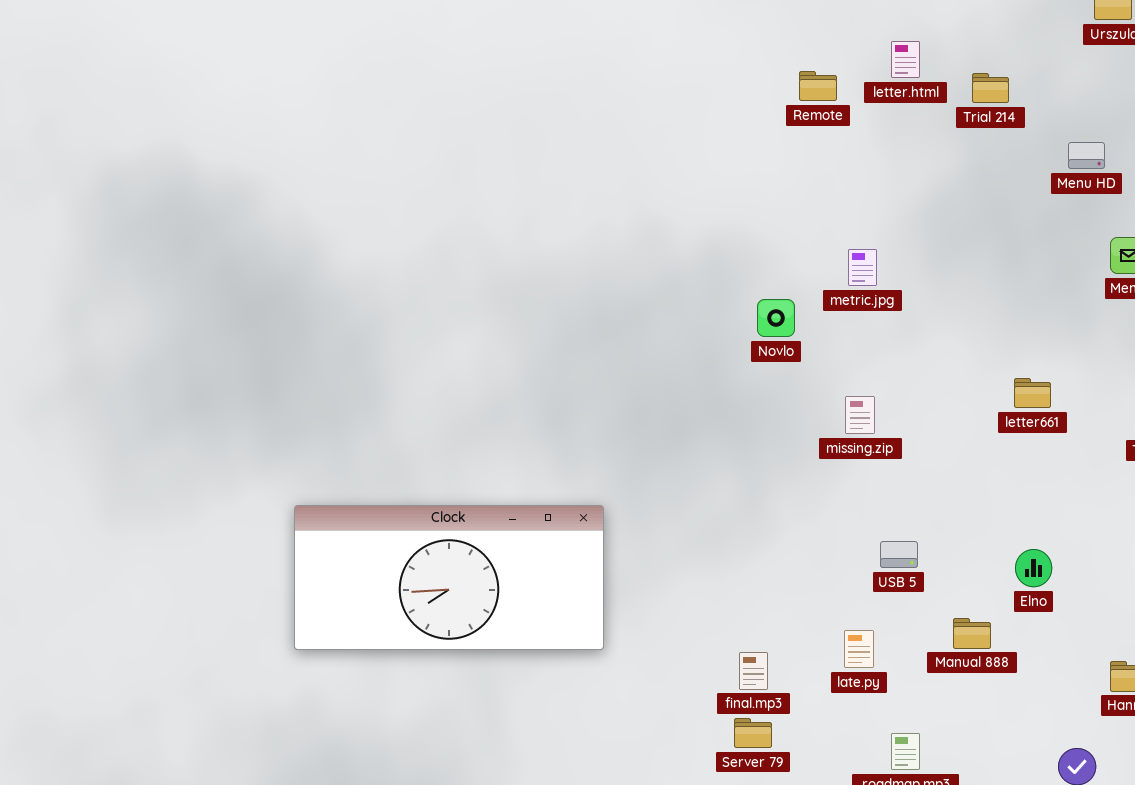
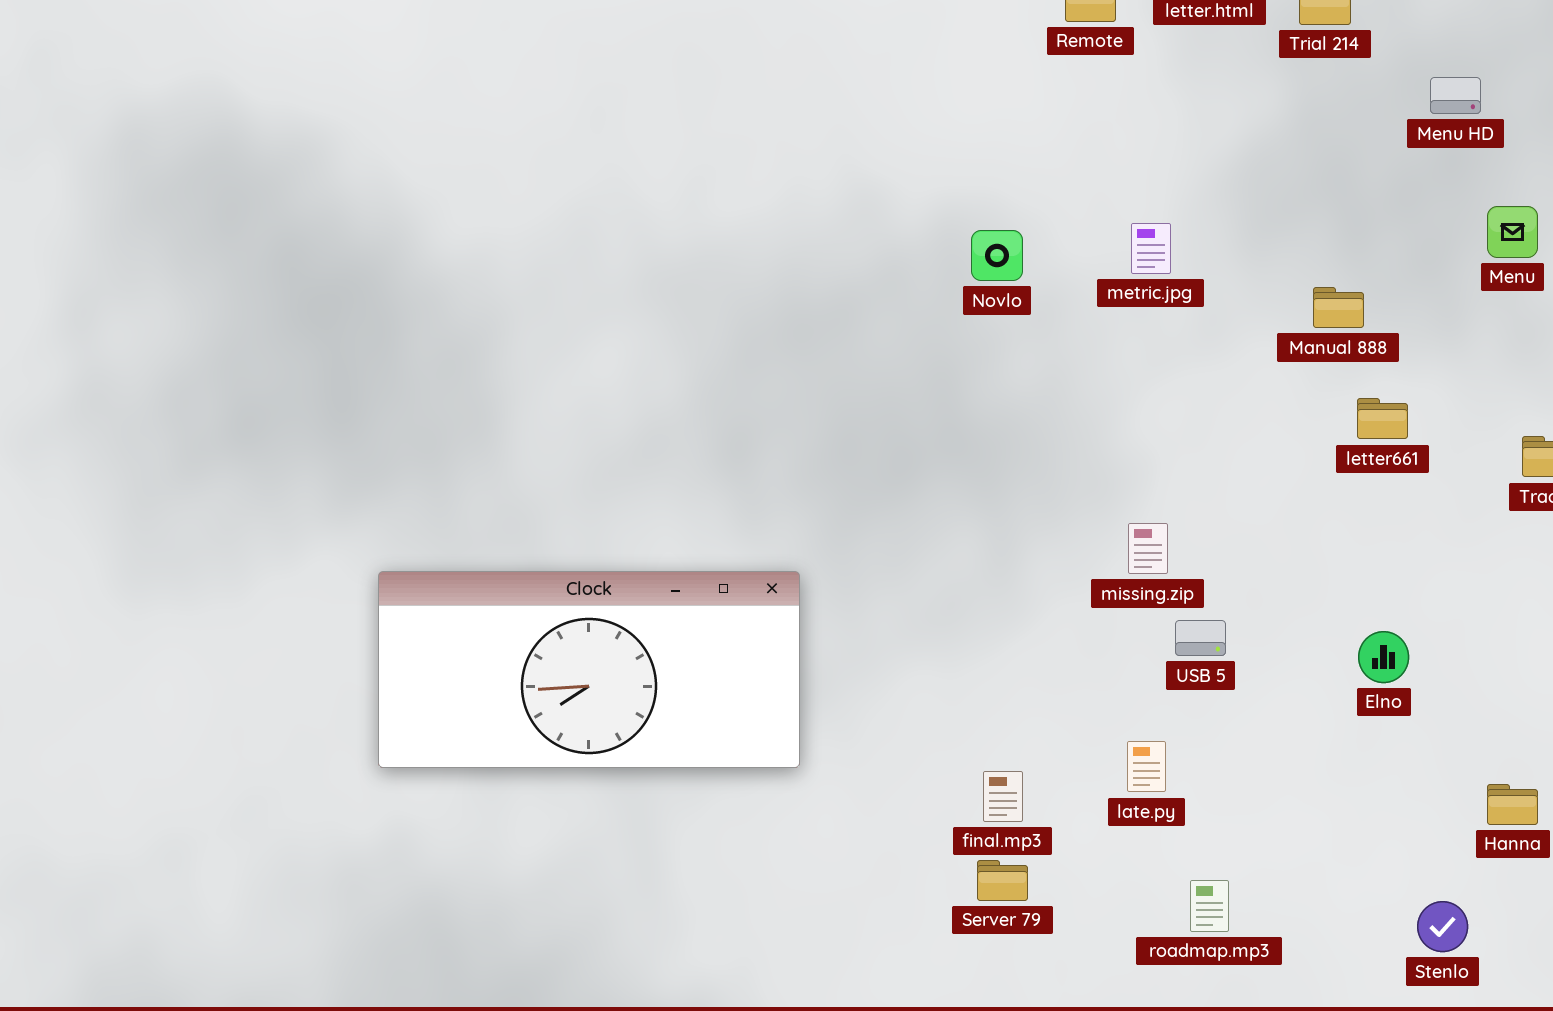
Novlo: [757,299,795,337] -> [971,230,1023,281], moved
missing.zip: [845,396,875,434] -> [1128,523,1168,574], moved
Manual 888: [953,618,991,649] -> [1313,287,1364,328], moved

